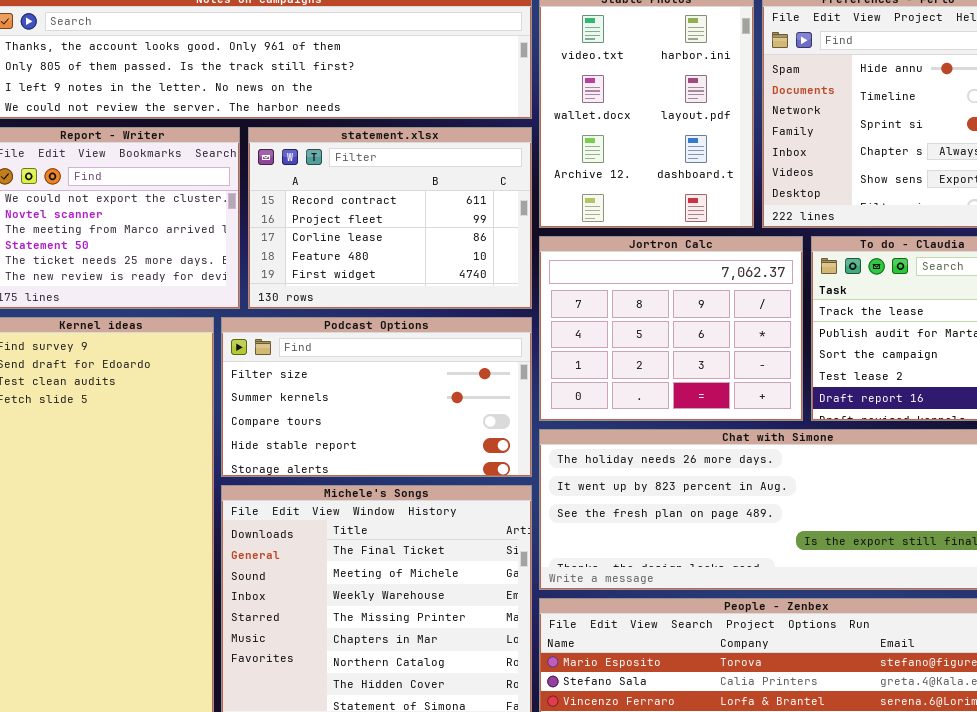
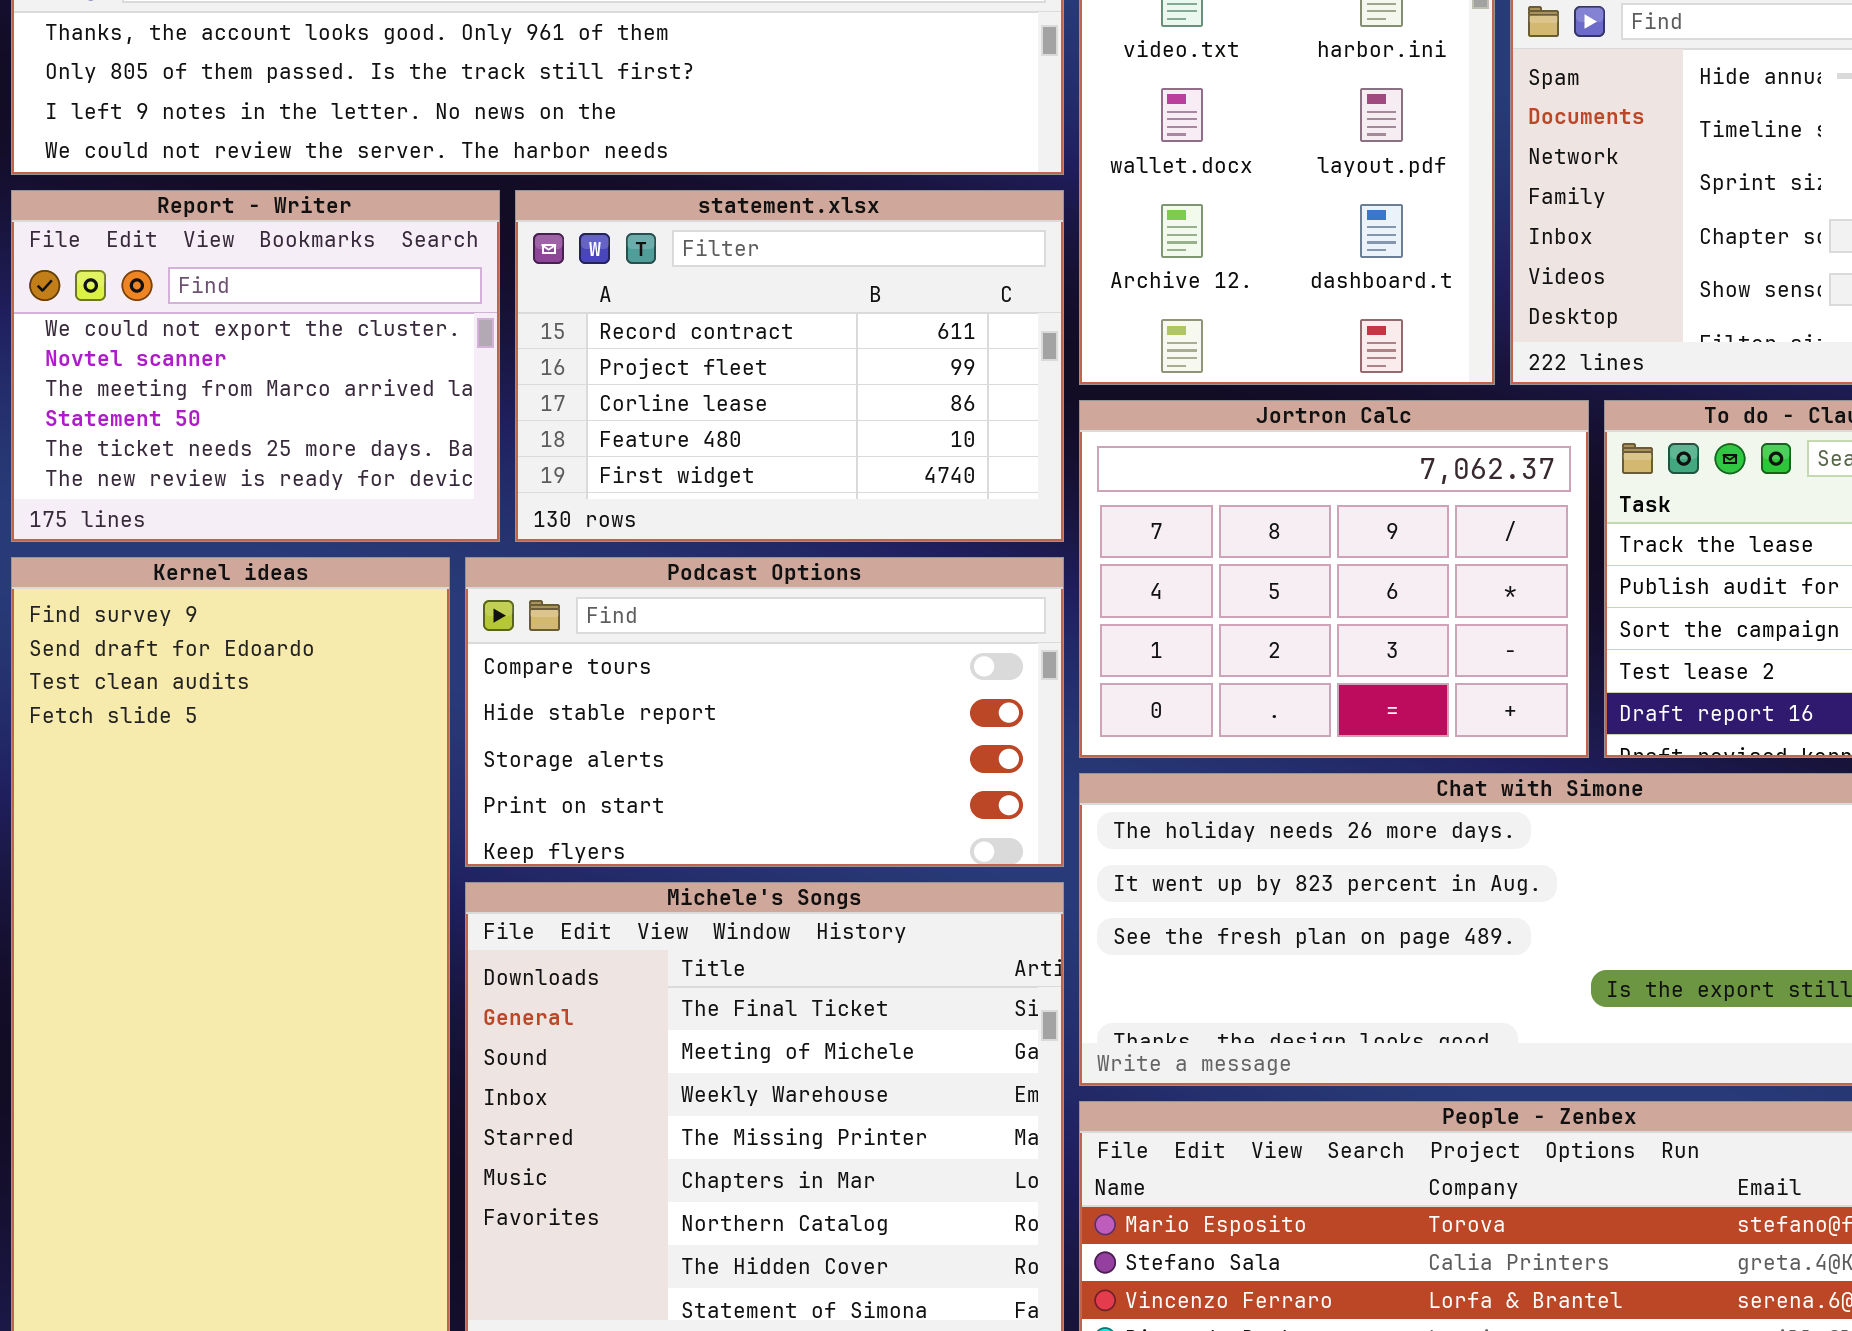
Podcast Options: [221,317,532,477] -> [465,557,1064,867], scrolled down 2 rows

